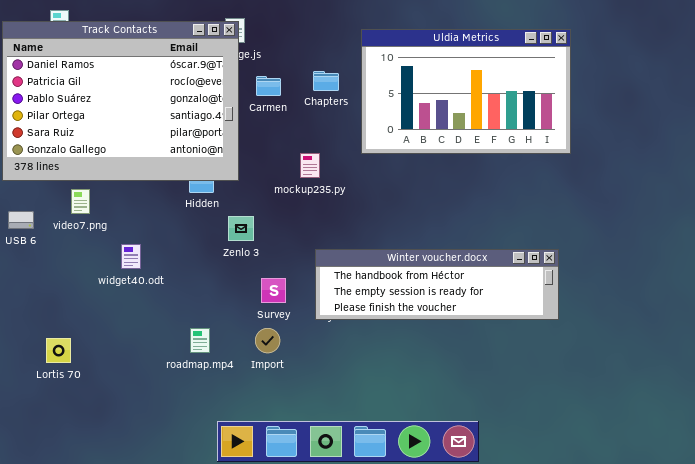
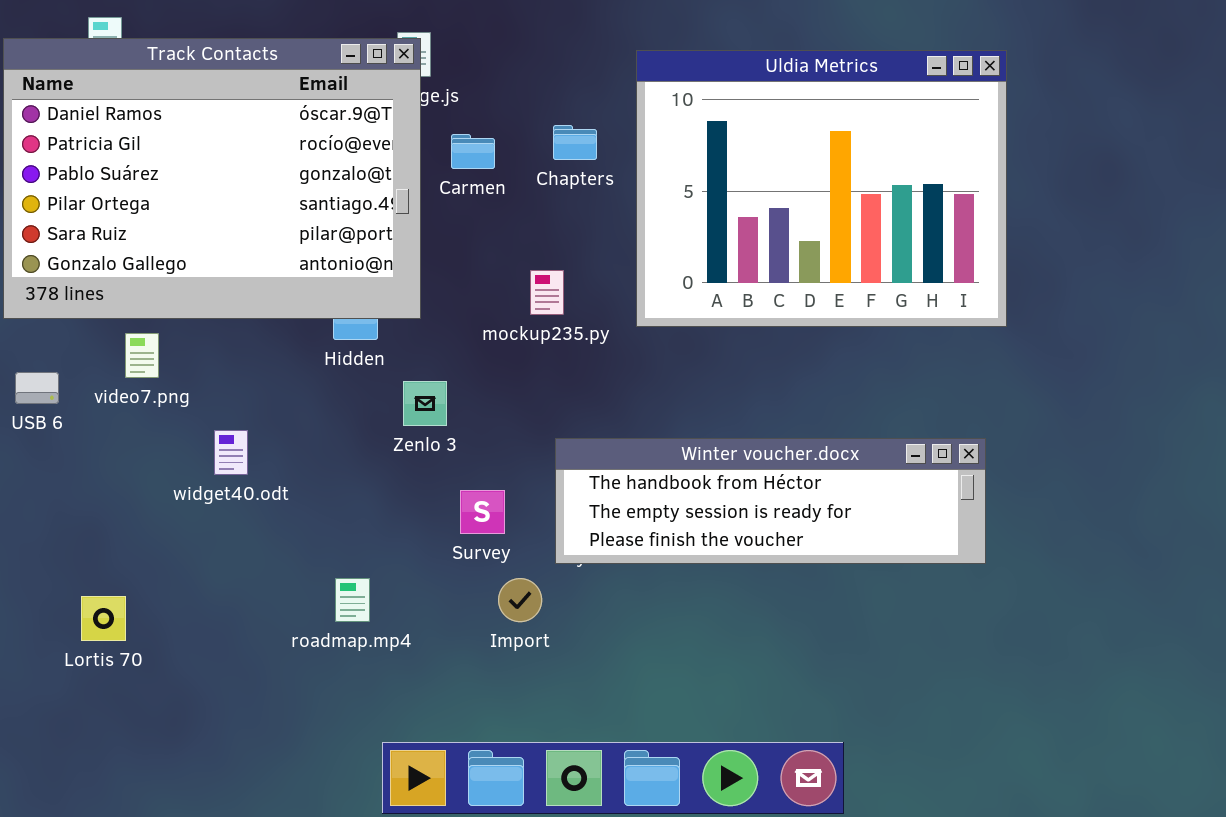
Uldia Metrics: [361,29,571,154] -> [636,50,1007,327], resized
Import: [255,328,280,353] -> [498,578,542,622], moved

